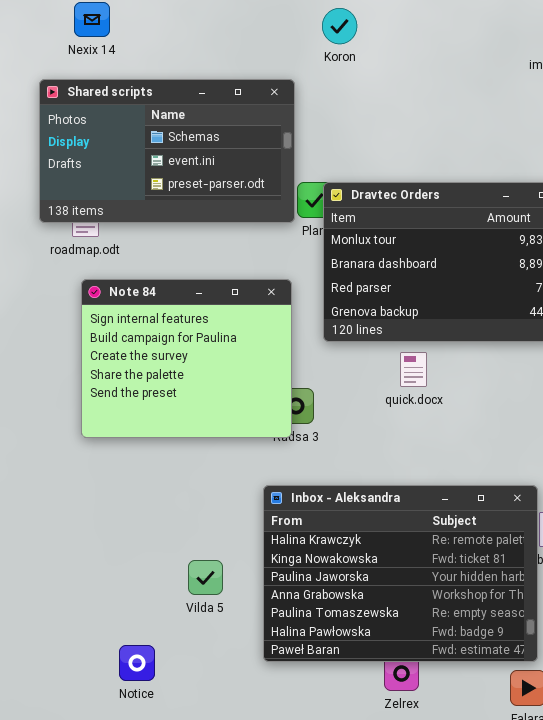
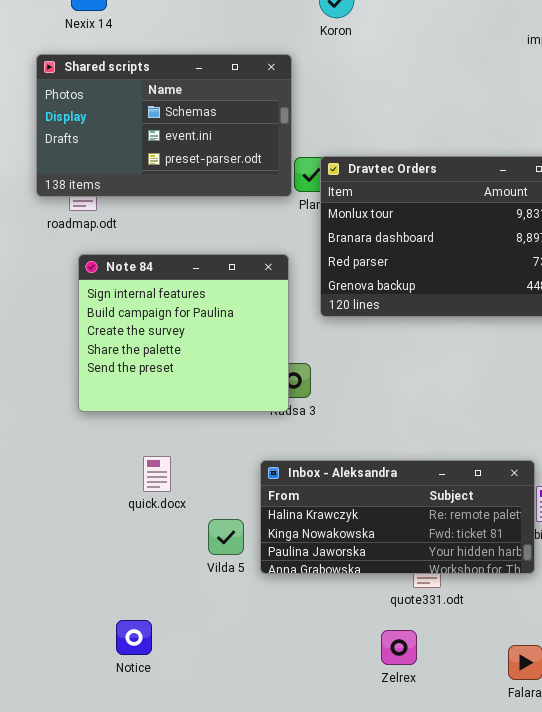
quick.docx: [400,352,427,387] -> [143,456,171,492], moved
Inbox - Aleksandra: [263,485,538,662] -> [260,460,535,574], resized
Vilda 5: [188,560,223,595] -> [208,519,244,555], moved

